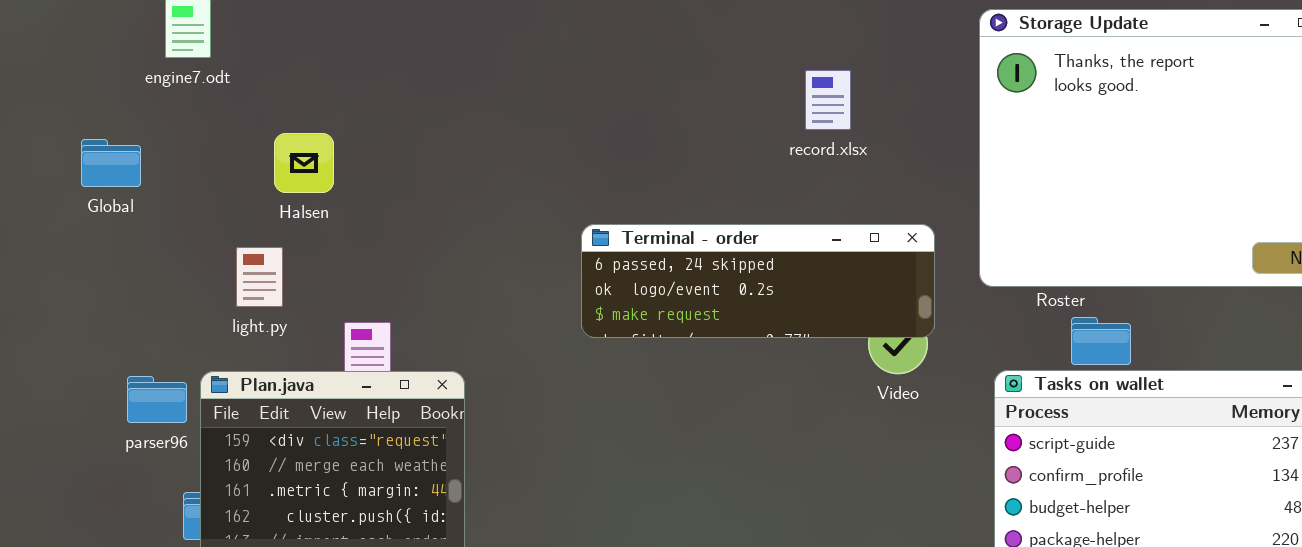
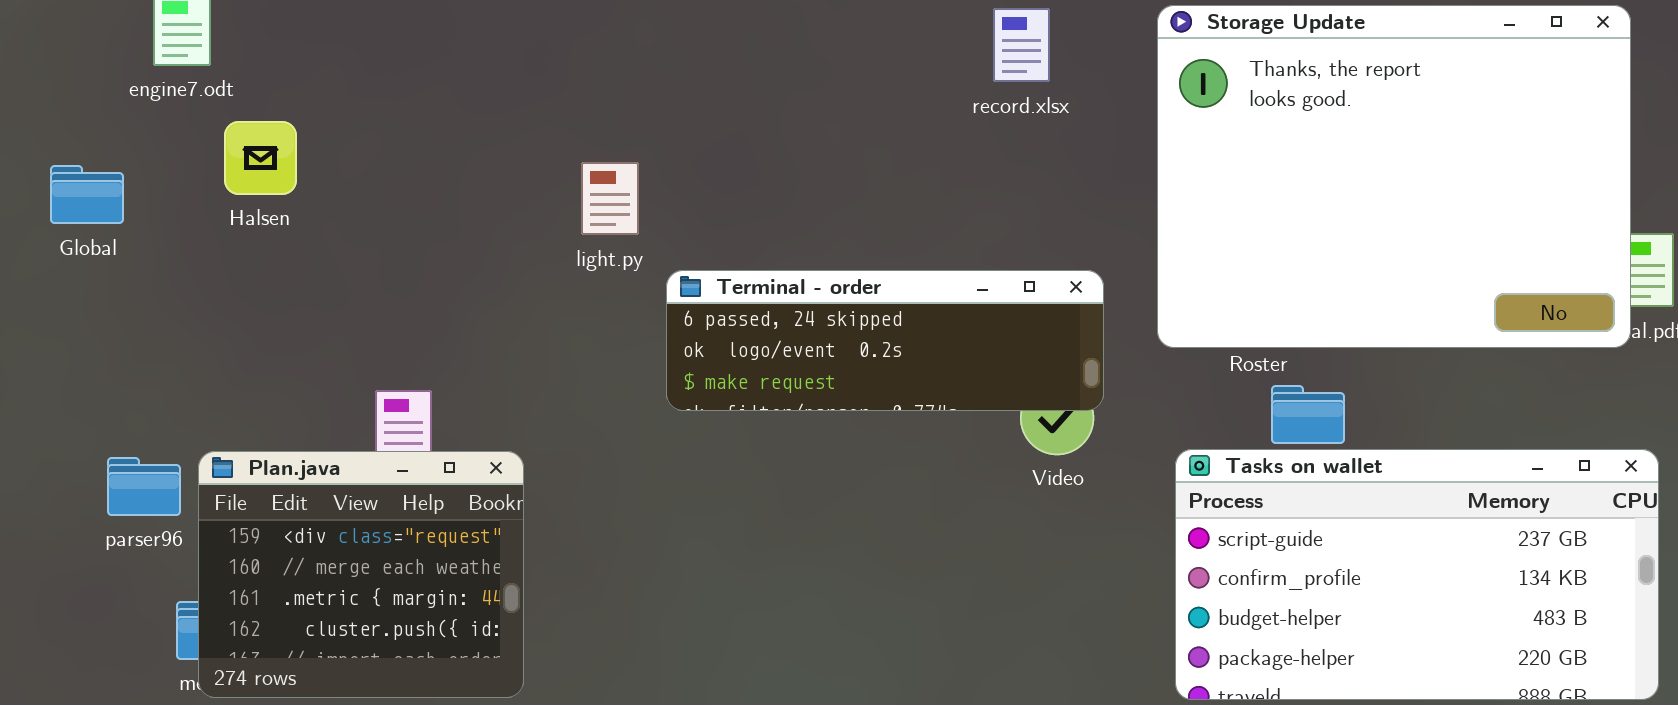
record.xlsx: [805,70,851,130] -> [993,8,1050,82], moved
Halsen: [274,133,334,193] -> [224,121,297,195], moved
light.py: [236,247,283,307] -> [581,162,639,235], moved

